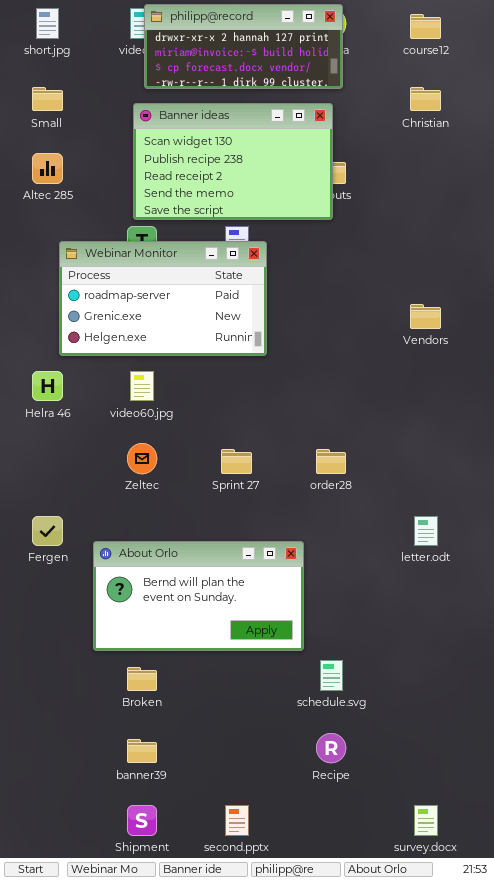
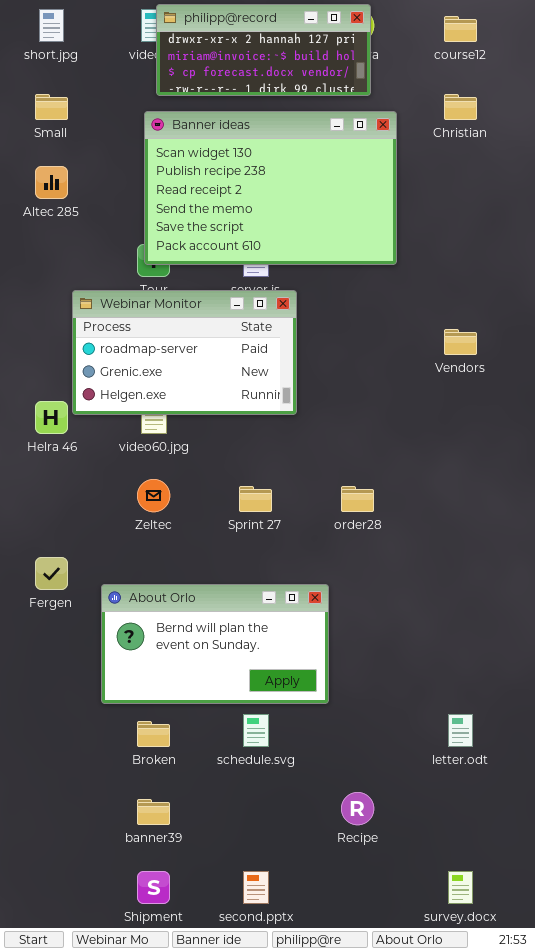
Banner ideas: [133,103,333,220] -> [144,111,397,265], resized
Webinar Monitor: [59,241,267,356] -> [72,290,297,415], moved
letter.odt: [414,516,438,546] -> [448,714,473,747], moved
schedule.svg: [320,660,343,691] -> [243,714,269,747], moved

